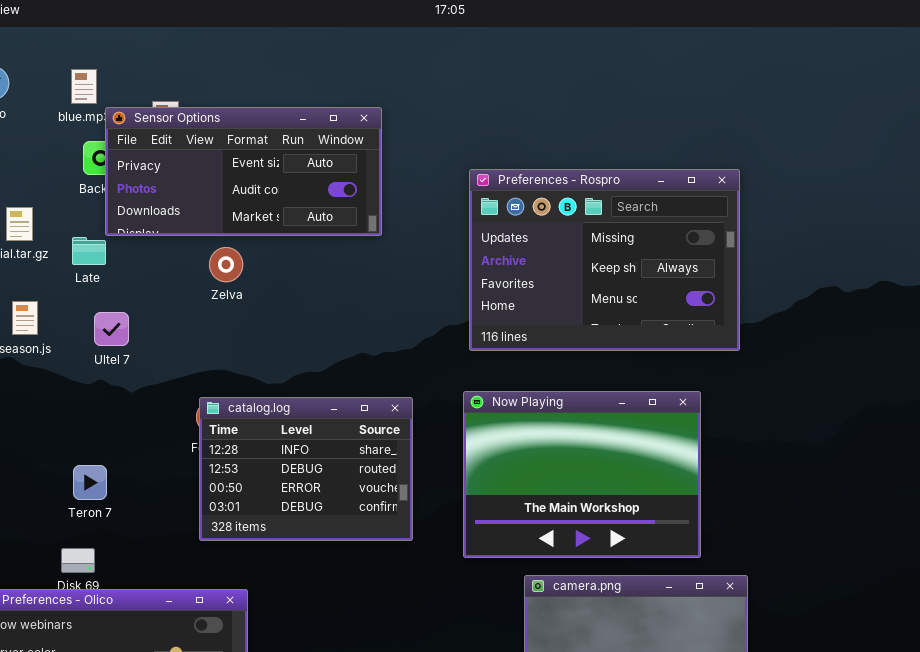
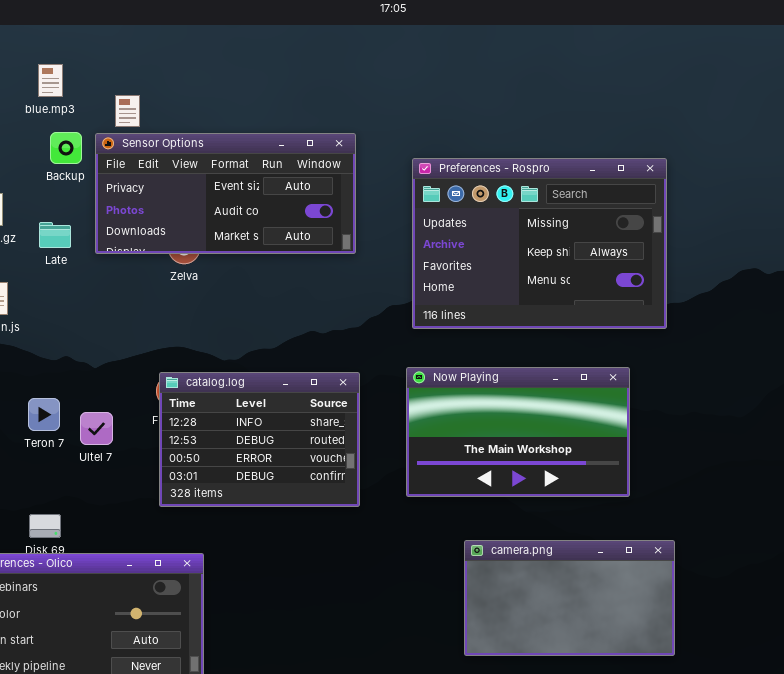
Sensor Options: [105,107,382,236] -> [95,133,356,254], moved
Ultel 7: [94,312,129,346] -> [80,412,113,445], moved
Now Playing: [463,391,701,558] -> [406,367,630,497], resized
Teron 7: [73,465,107,500] -> [28,398,60,431], moved

